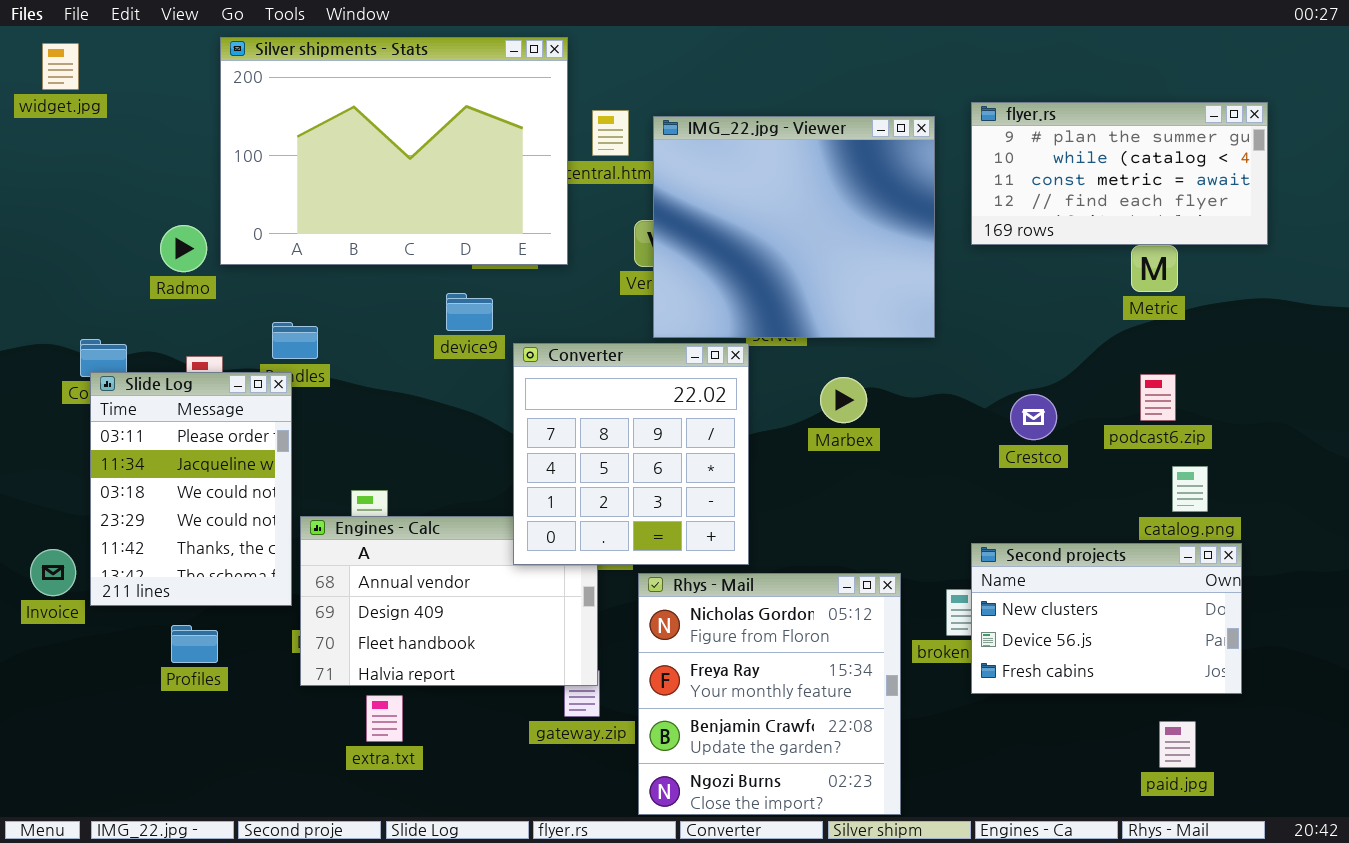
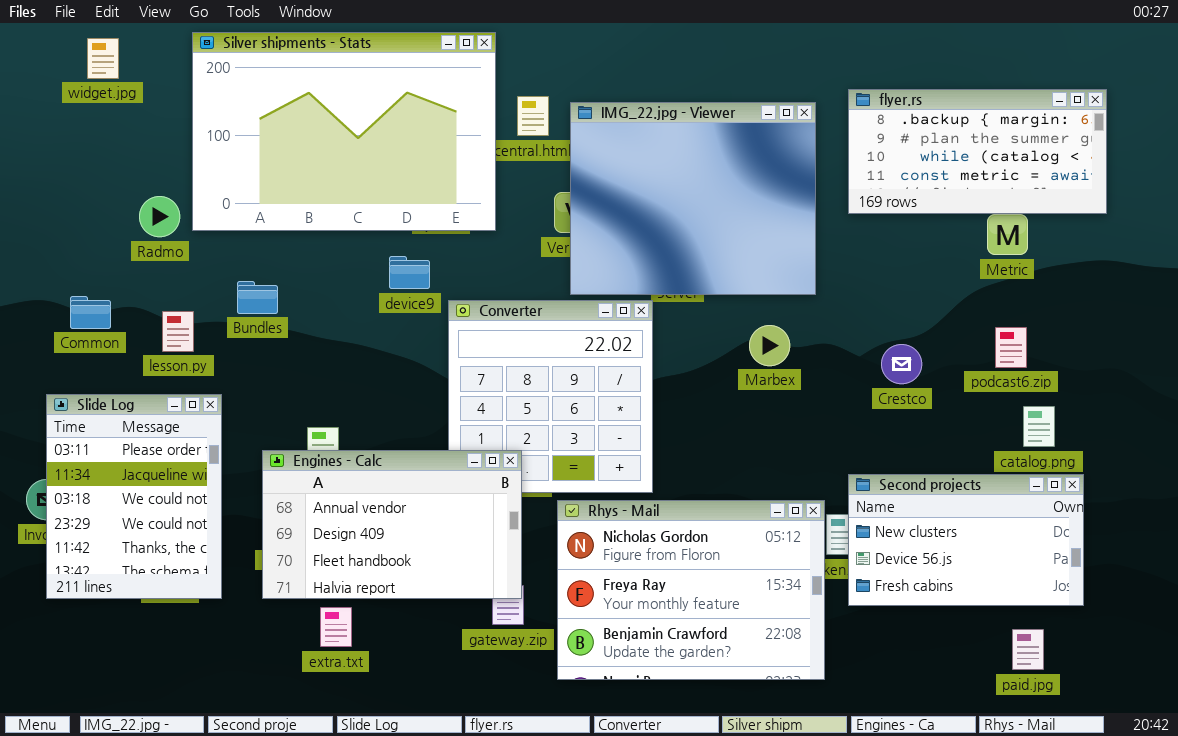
widget.jpg: [42,43,79,90] -> [87,38,119,79], moved
flyer.rs: [971,102,1268,245] -> [848,89,1107,214], scrolled up 1 row
Slide Log: [90,372,292,606] -> [46,394,222,599], moved
Marbex: [820,377,867,423] -> [749,325,790,366], moved
Engines - Calc: [300,516,598,686] -> [262,450,522,599], raised
Rhys - Mail: [638,573,901,815] -> [557,500,825,680], resized

